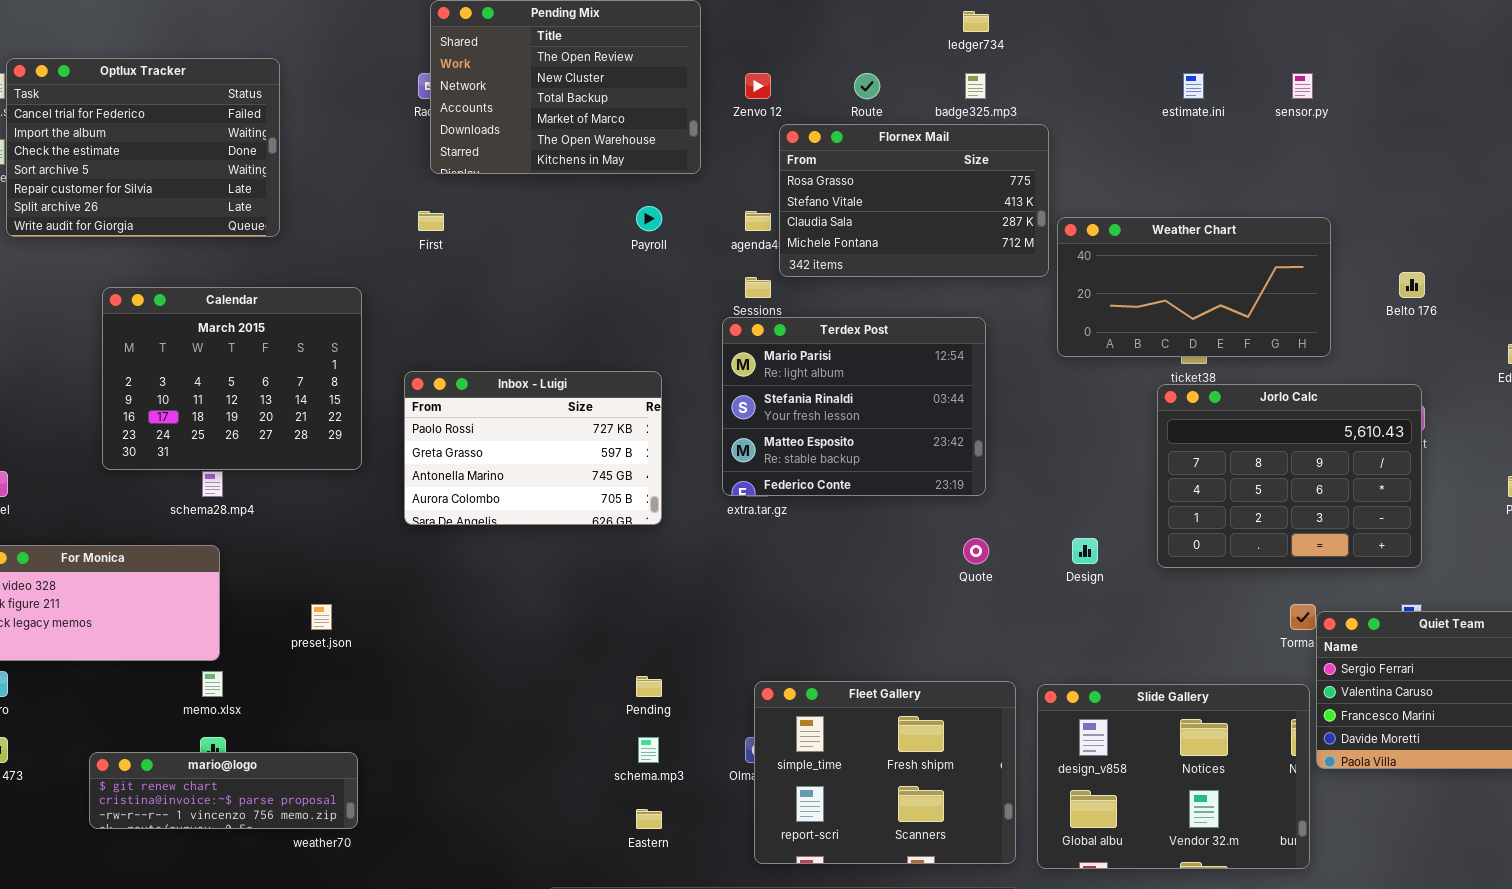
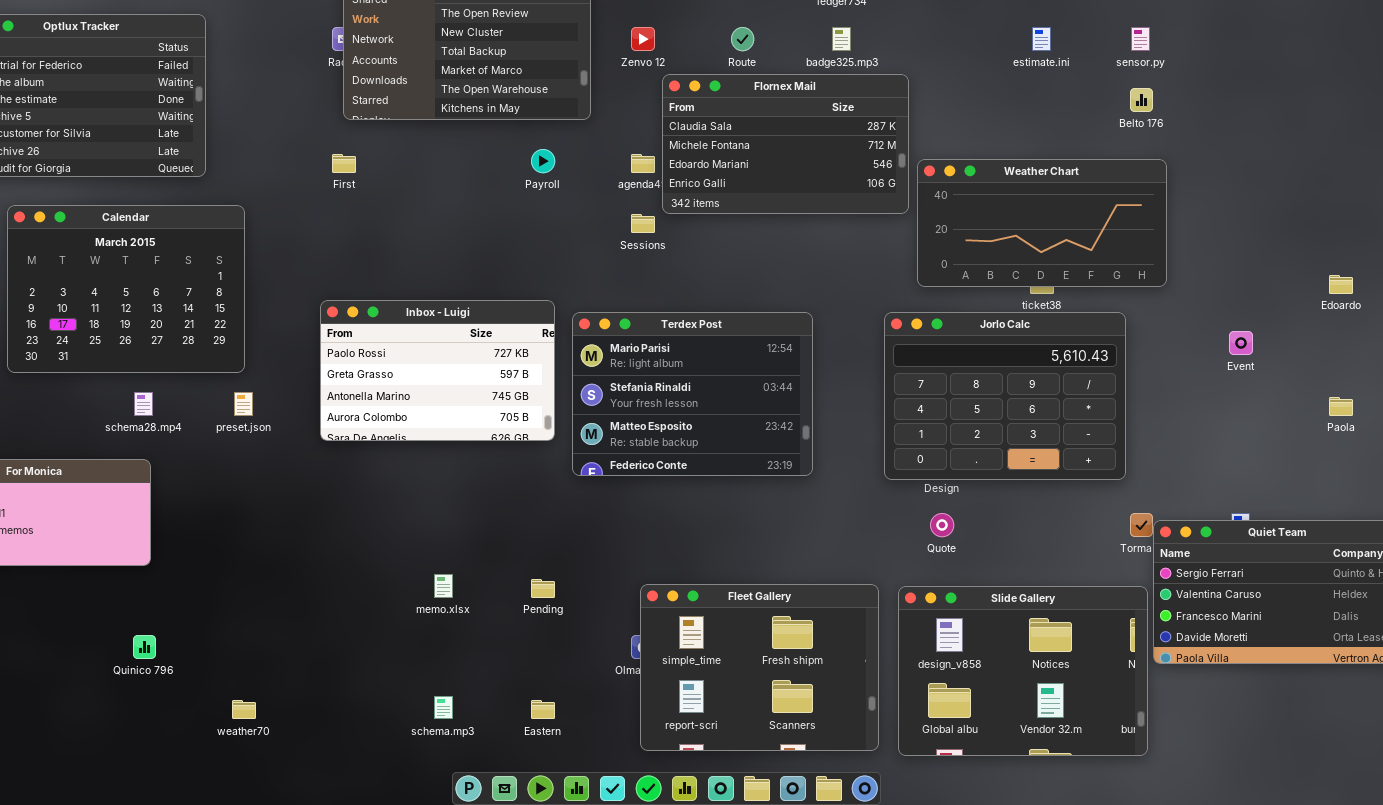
Flornex Mail: [779,124,1049,277] -> [662,74,909,214], scrolled down 2 rows
Belto 176: [1399,272,1425,298] -> [1130,88,1153,112], moved
Calendar: [102,287,362,470] -> [7,205,245,373], moved
Terdex Post: [722,317,986,496] -> [572,312,813,476], moved
Jorlo Calc: [1157,384,1422,568] -> [884,312,1126,480], moved
Quote: [963,538,989,564] -> [930,513,954,537], moved
preset.json: [311,604,332,630] -> [234,392,253,416], moved
memo.xlsx: [202,671,223,697] -> [434,574,453,598], moved
schema.mp3: [638,737,659,763] -> [434,696,453,719], moved
mario@logo: [89,752,358,829] -> none, closed

